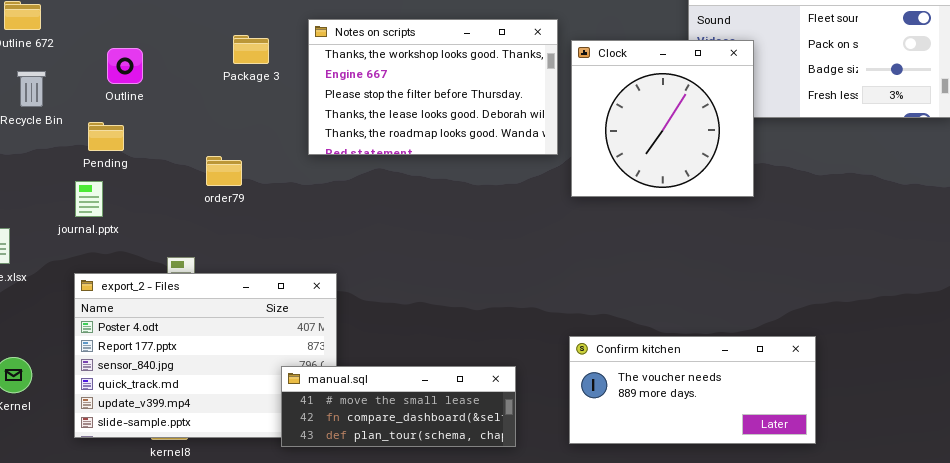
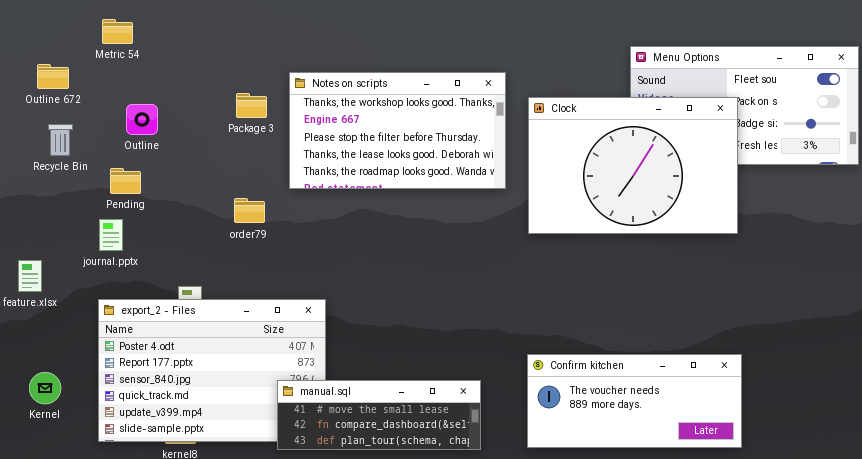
Notes on scripts: [308,19,558,155] -> [289,72,506,189], moved
Clock: [571,40,754,197] -> [528,97,738,234], resized
order79: [206,156,242,186] -> [234,198,265,223], moved

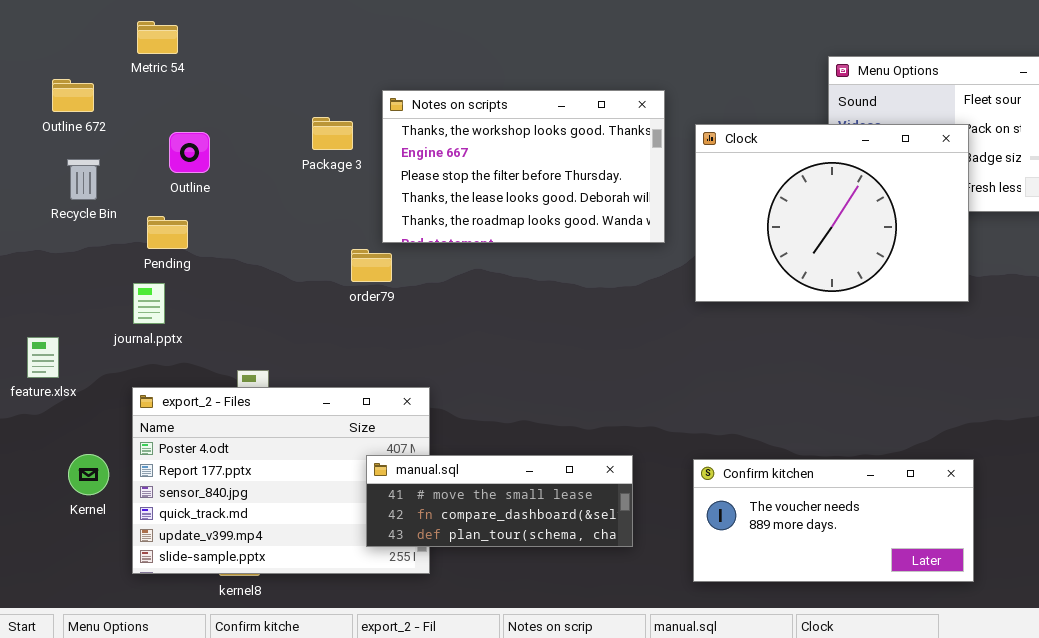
order79: [234,198,265,223] -> [351,249,392,282], moved
Kernel: [29,372,61,404] -> [68,454,109,495], moved
manual.sql: [277,380,481,450] -> [366,455,633,547], moved

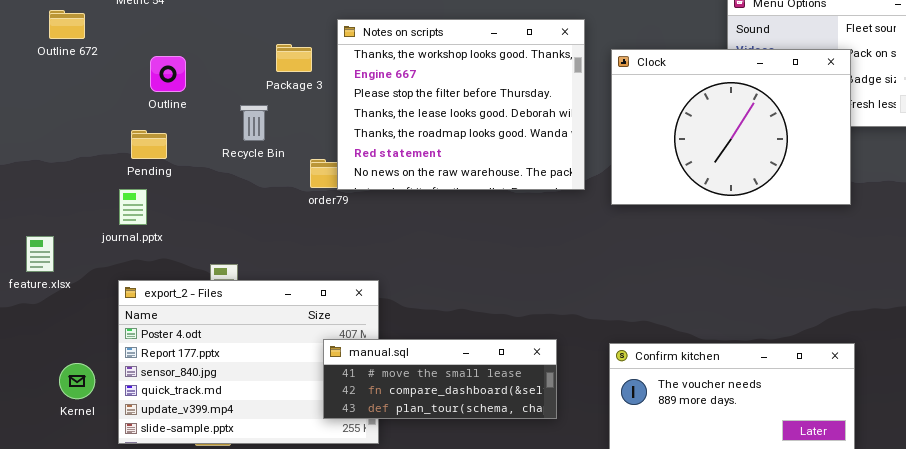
Notes on scripts: [382,90,665,243] -> [337,19,585,190], resized
Recycle Bin: [67,159,100,200] -> [240,105,268,141], moved
Kernel: [68,454,109,495] -> [59,363,95,399], moved

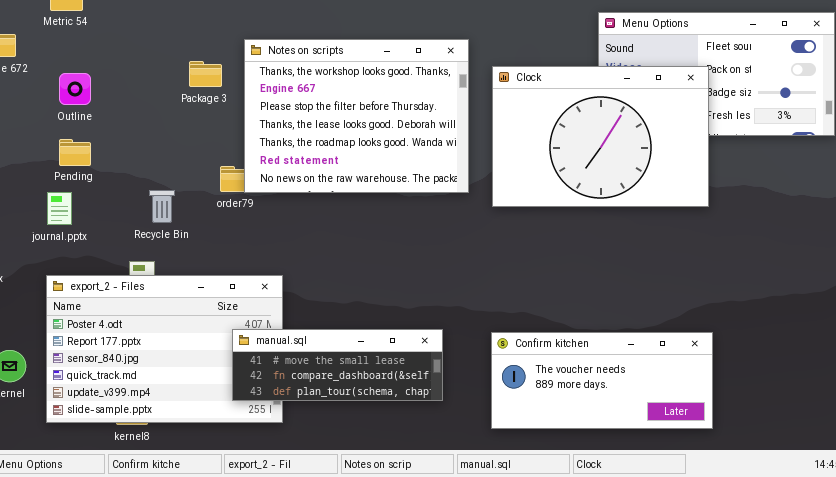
Outline: [150,56,186,92] -> [59,73,91,105], moved
Recycle Bin: [240,105,268,141] -> [149,190,175,223], moved

